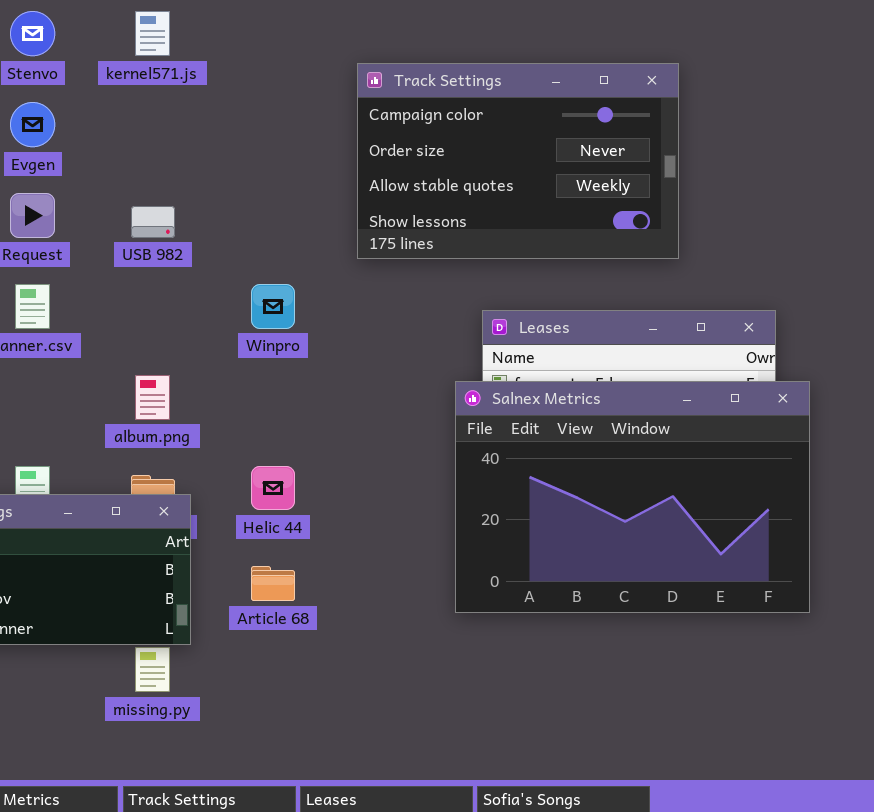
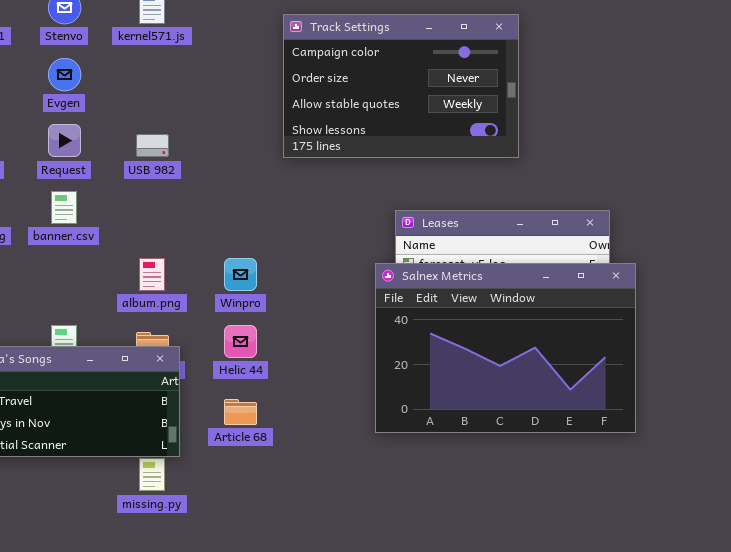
Track Settings: [357,63,679,259] -> [283,14,519,158], moved
Winpro: [251,284,295,329] -> [224,258,257,291], moved

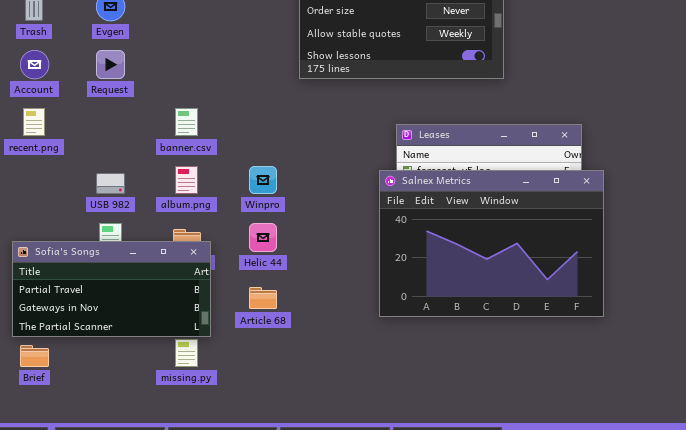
USB 982: [136,134,169,157] -> [96,173,125,194], moved
banner.csv: [51,191,77,224] -> [175,108,198,136], moved

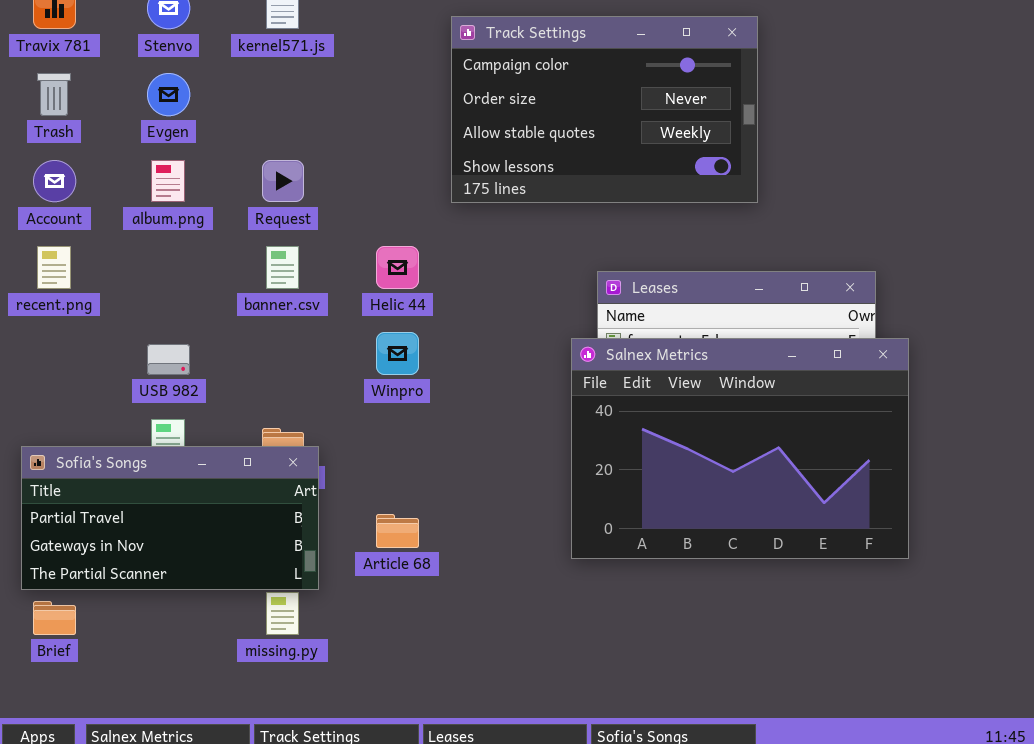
Request: [96,50,125,79] -> [262,160,304,202], moved
album.png: [175,166,198,194] -> [151,160,185,202], moved
Helic 44: [249,223,277,252] -> [376,246,419,289], moved

